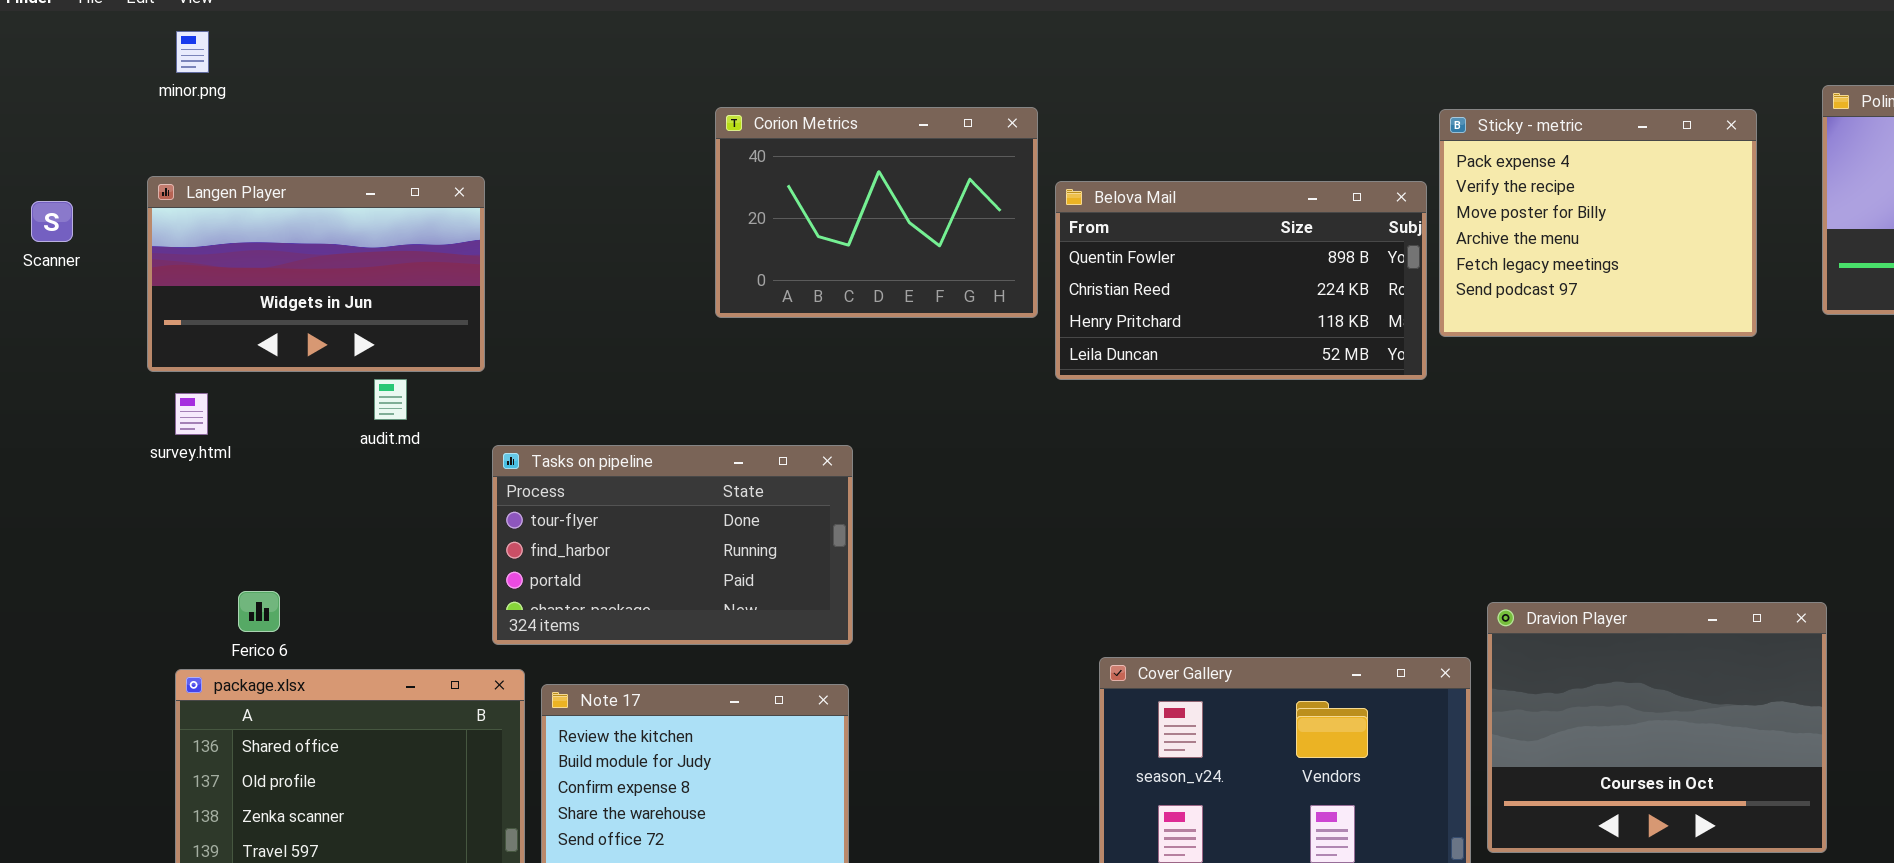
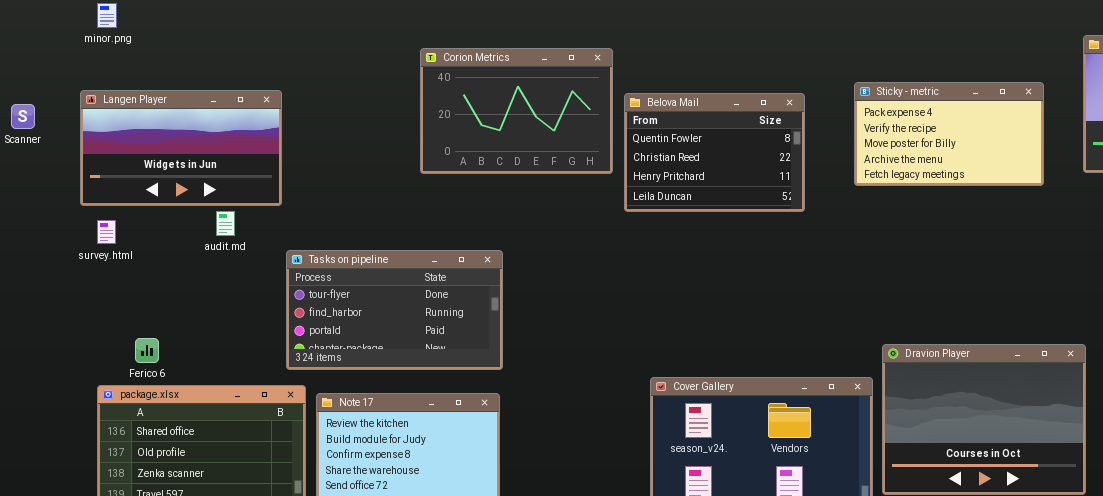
Sticky - metric: [1439,109,1757,337] -> [854,82,1044,186], resized
Belova Mail: [1055,181,1427,380] -> [624,93,805,212], resized

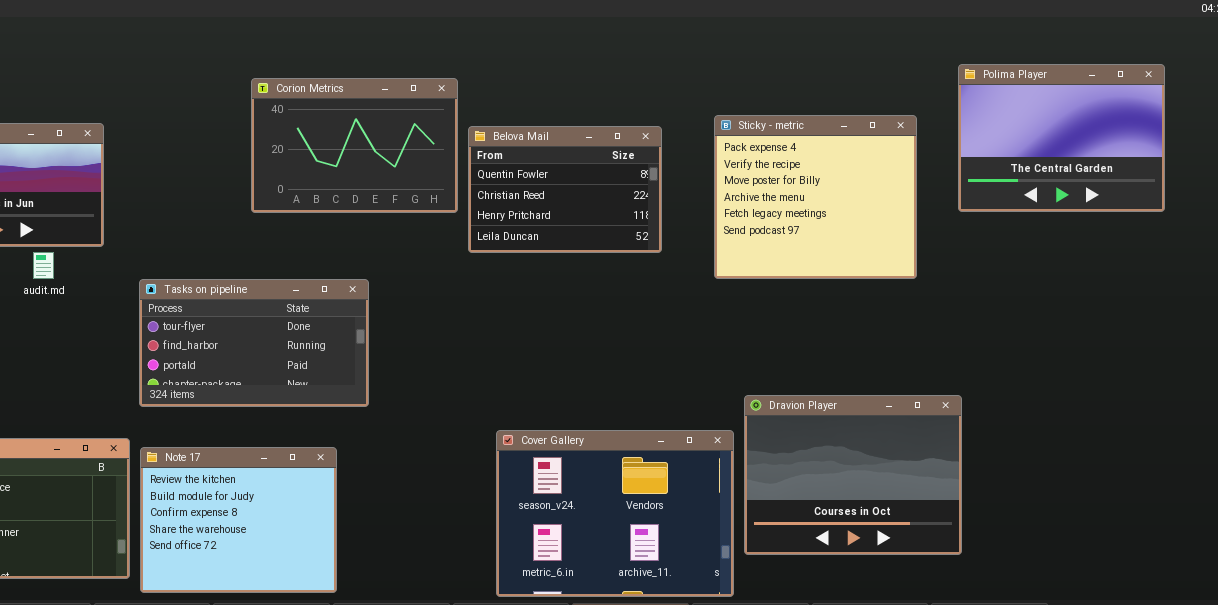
Sticky - metric: [854,82,1044,186] -> [714,115,917,279], resized
Tasks on pipeline: [286,250,503,370] -> [139,279,369,407], moved

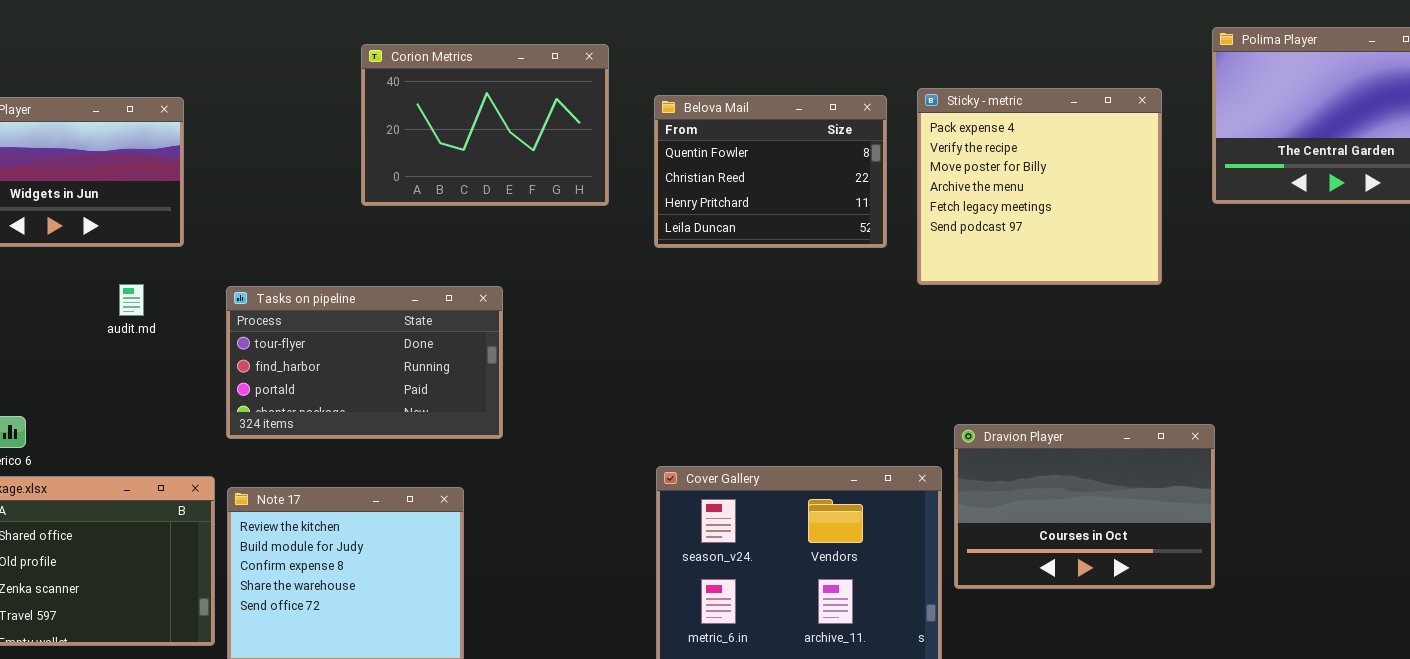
Belova Mail: [468,126,662,253] -> [654,95,887,248], moved
audit.md: [33,252,54,279] -> [119,284,144,316], moved
Dravion Player: [744,395,962,555] -> [954,424,1215,589], resized

